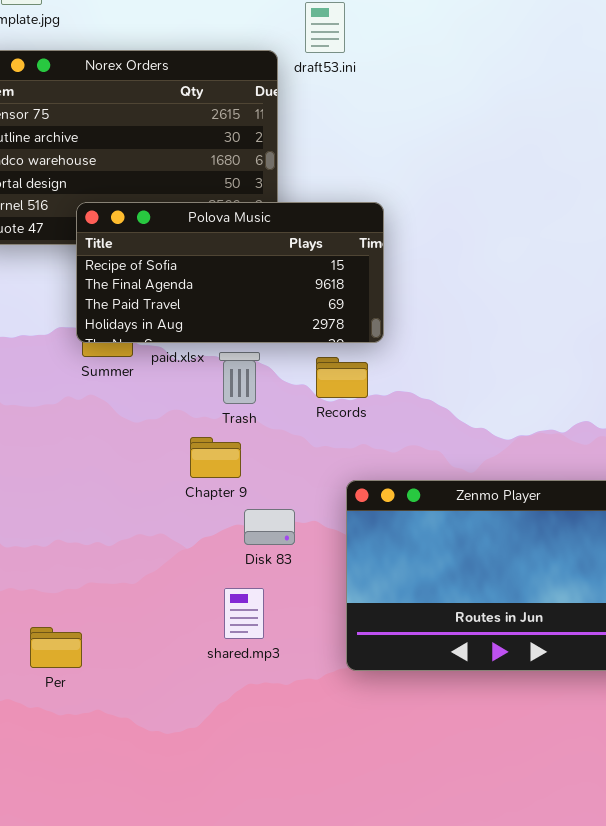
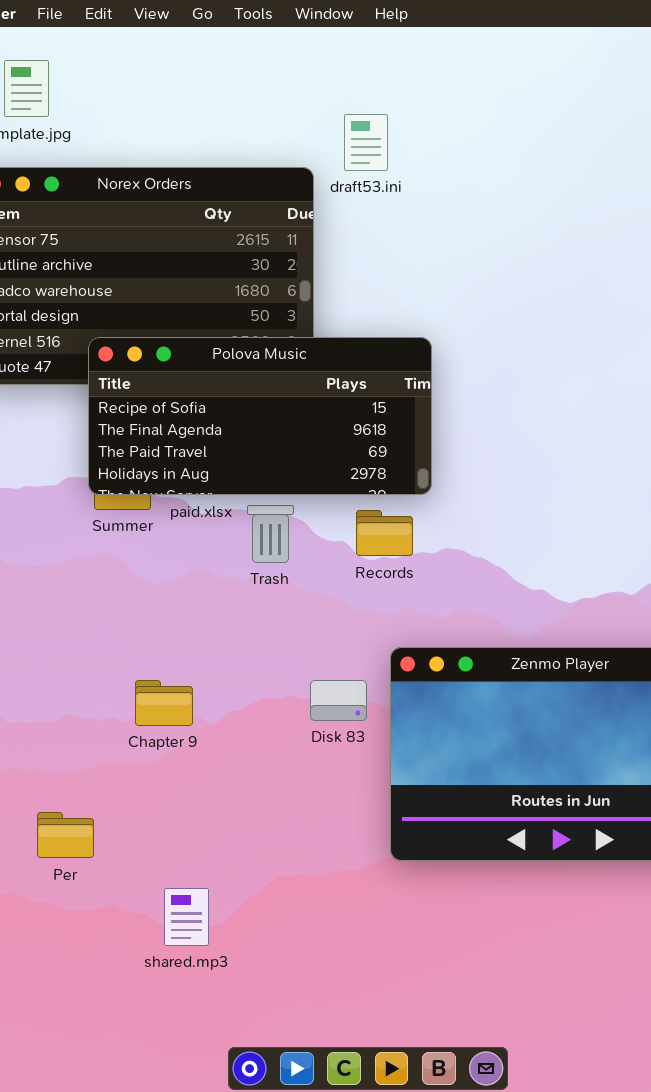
Chapter 9: [190,437,241,478] -> [135,680,193,726], moved
Disk 83: [244,509,295,545] -> [310,680,367,721], moved
shared.mp3: [224,588,264,639] -> [164,888,209,946], moved

